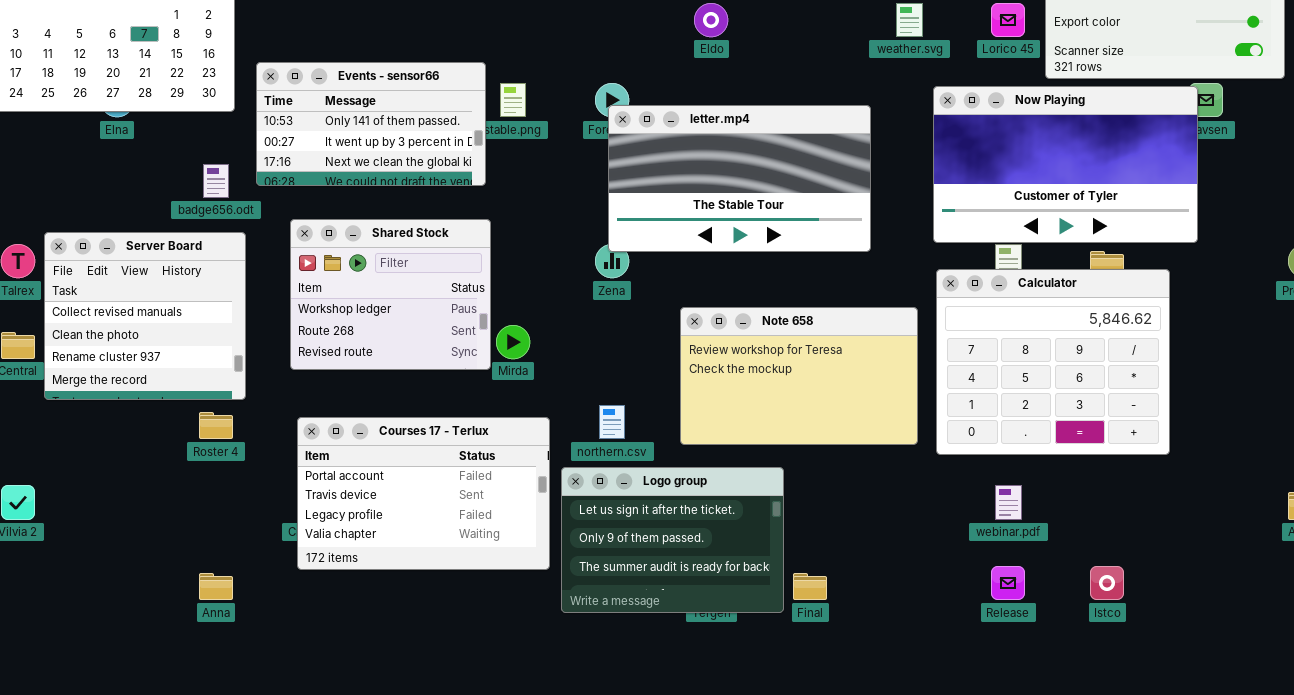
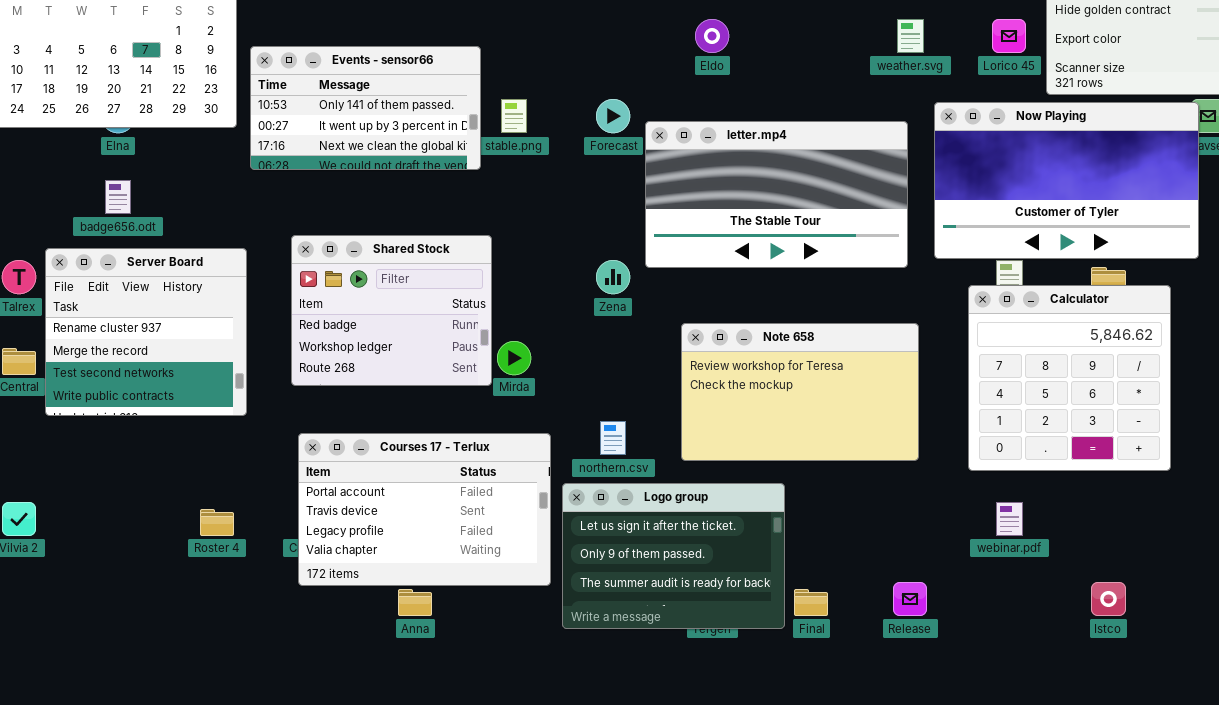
Events - sensor66: [256,62,486,186] -> [250,46,481,170], moved
letter.mp4: [608,105,871,252] -> [645,121,908,268], moved
badge656.odt: [203,164,229,198] -> [105,180,131,214], moved
Shared Stock: [290,219,491,370] -> [291,235,492,386], scrolled up 1 row
Server Board: [44,232,246,400] -> [45,248,247,416], scrolled down 2 rows
Calculator: [936,269,1170,455] -> [968,285,1171,471], resized
Roster 4: [199,412,233,439] -> [200,509,234,536], moved
Release: [991,566,1025,600] -> [893,582,927,616], moved
Anna: [199,573,233,600] -> [398,589,432,616], moved

